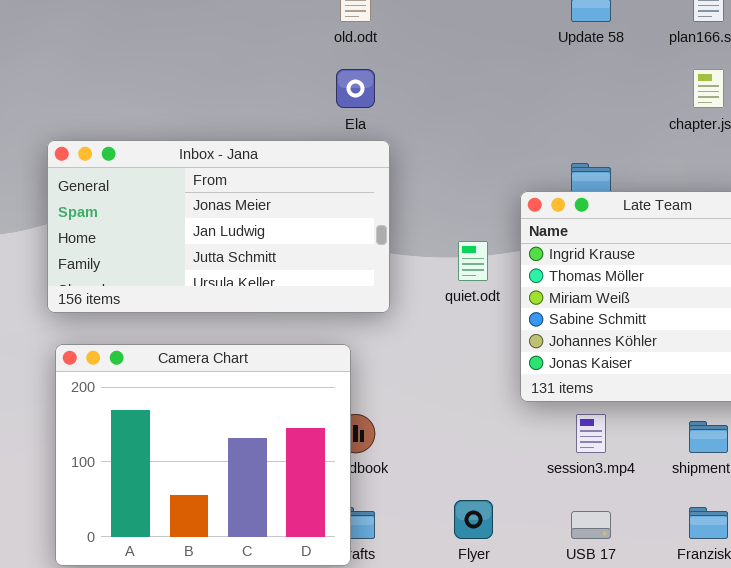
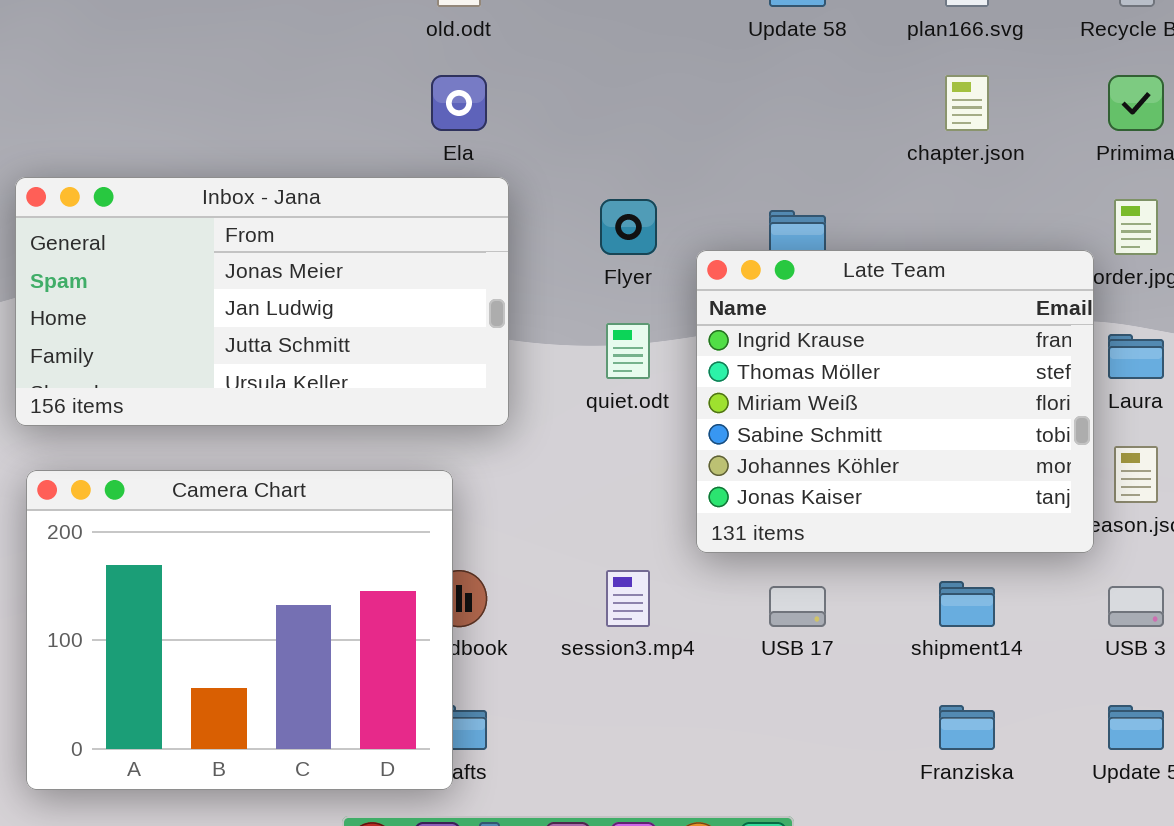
session3.mp4: [576,414,606,453] -> [606,570,650,627], moved
Flyer: [454,500,493,539] -> [600,199,657,255], moved
USB 17: [571,511,611,539] -> [769,586,826,627], moved

